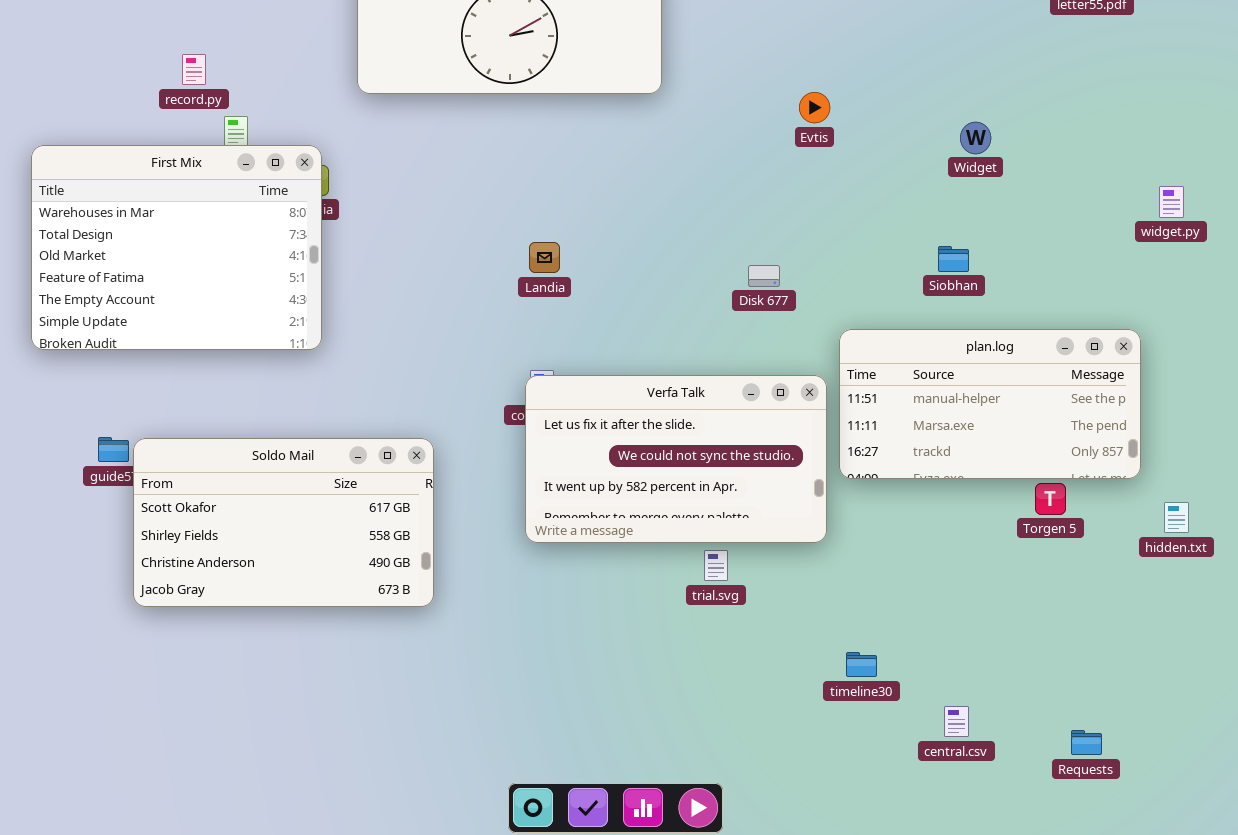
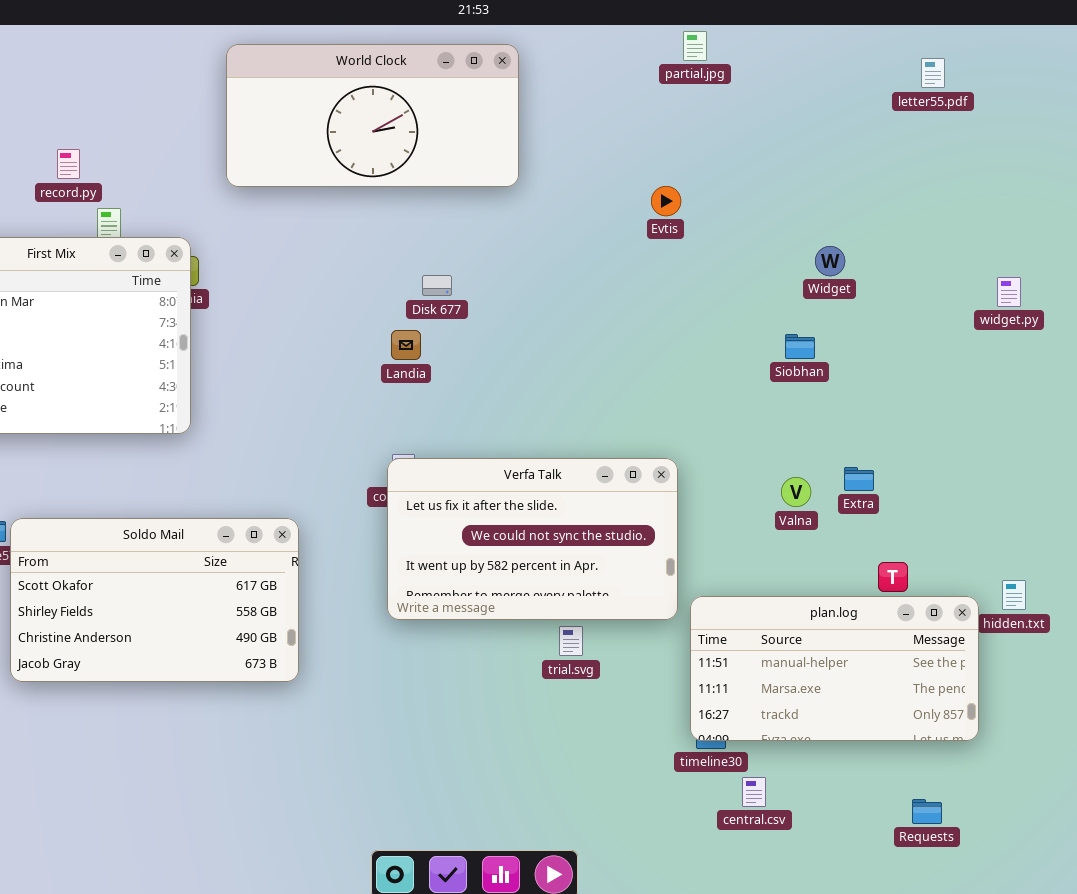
Widget: [960,122,991,154] -> [815,246,845,276], moved
Disk 677: [748,265,780,287] -> [422,275,452,296], moved
plan.log: [839,329,1141,479] -> [690,596,979,741], moved
central.csv: [944,706,969,737] -> [742,777,766,807], moved

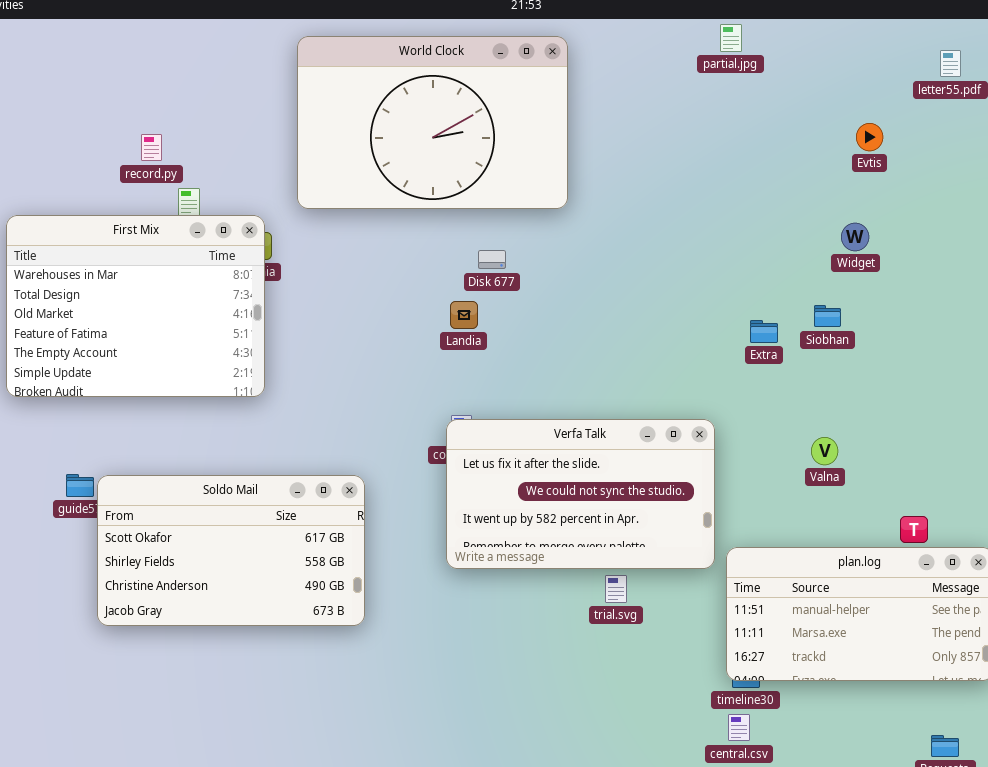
World Clock: [226,44,519,187] -> [297,36,568,209], resized
Evtis: [651,186,681,216] -> [856,123,883,151], moved
Extra: [844,467,874,491] -> [750,320,778,343], moved
central.csv: [742,777,766,807] -> [728,714,750,741], moved

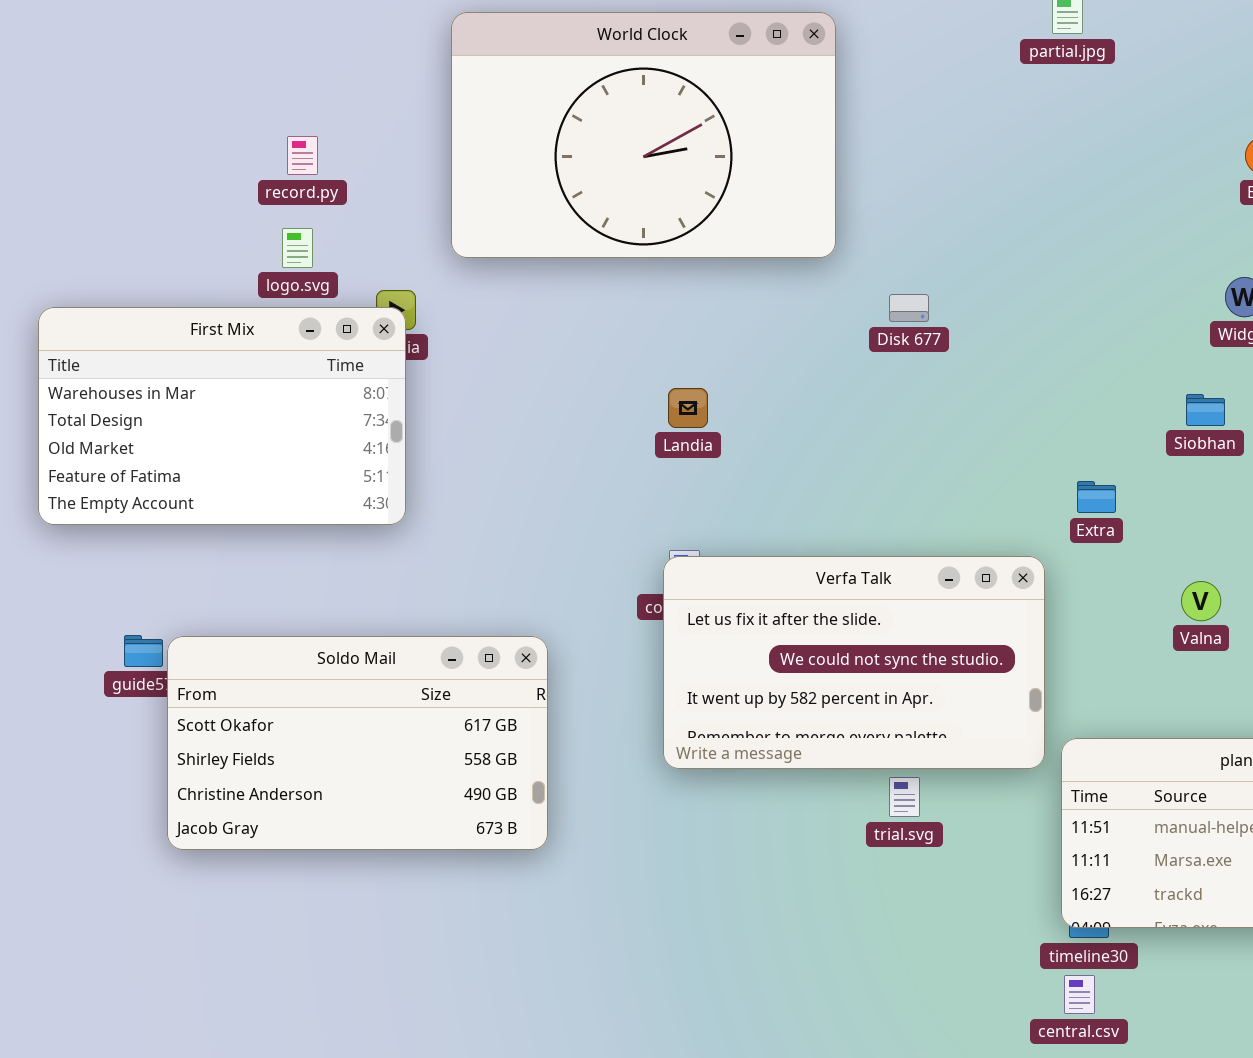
record.py: [141,134,162,161] -> [287,136,318,175], moved
First Mix: [6,215,265,397] -> [38,307,406,525], resized
Disk 677: [478,250,506,269] -> [889,294,929,322], moved
Extra: [750,320,778,343] -> [1077,481,1116,513], moved

